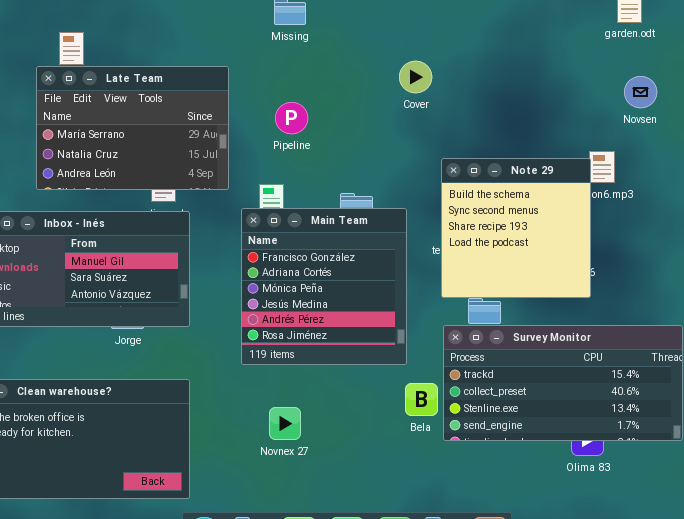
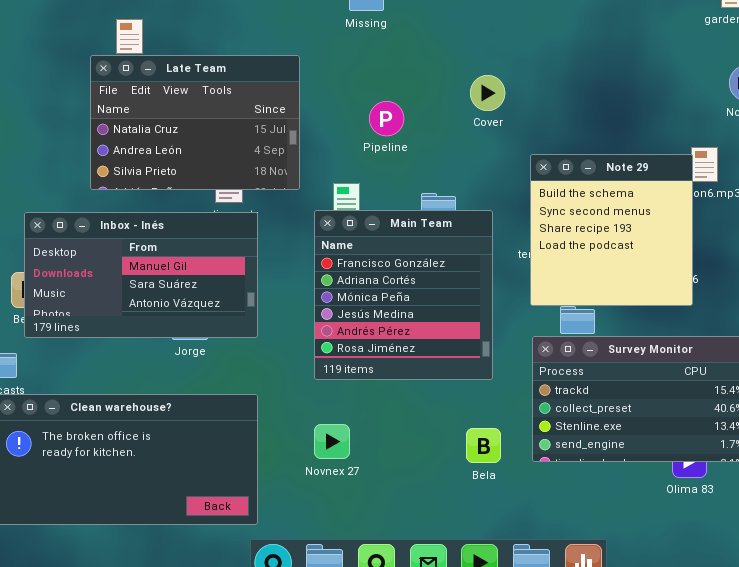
Cover: [399,61,432,93] -> [470,75,505,111], moved
Late Team: [36,66,229,190] -> [90,55,300,190], scrolled down 1 row
Pipeline: [275,102,308,134] -> [369,101,404,136], moved
Bela: [405,383,438,416] -> [466,428,501,463], moved
Novnex 27: [269,407,301,440] -> [314,424,350,459], moved

